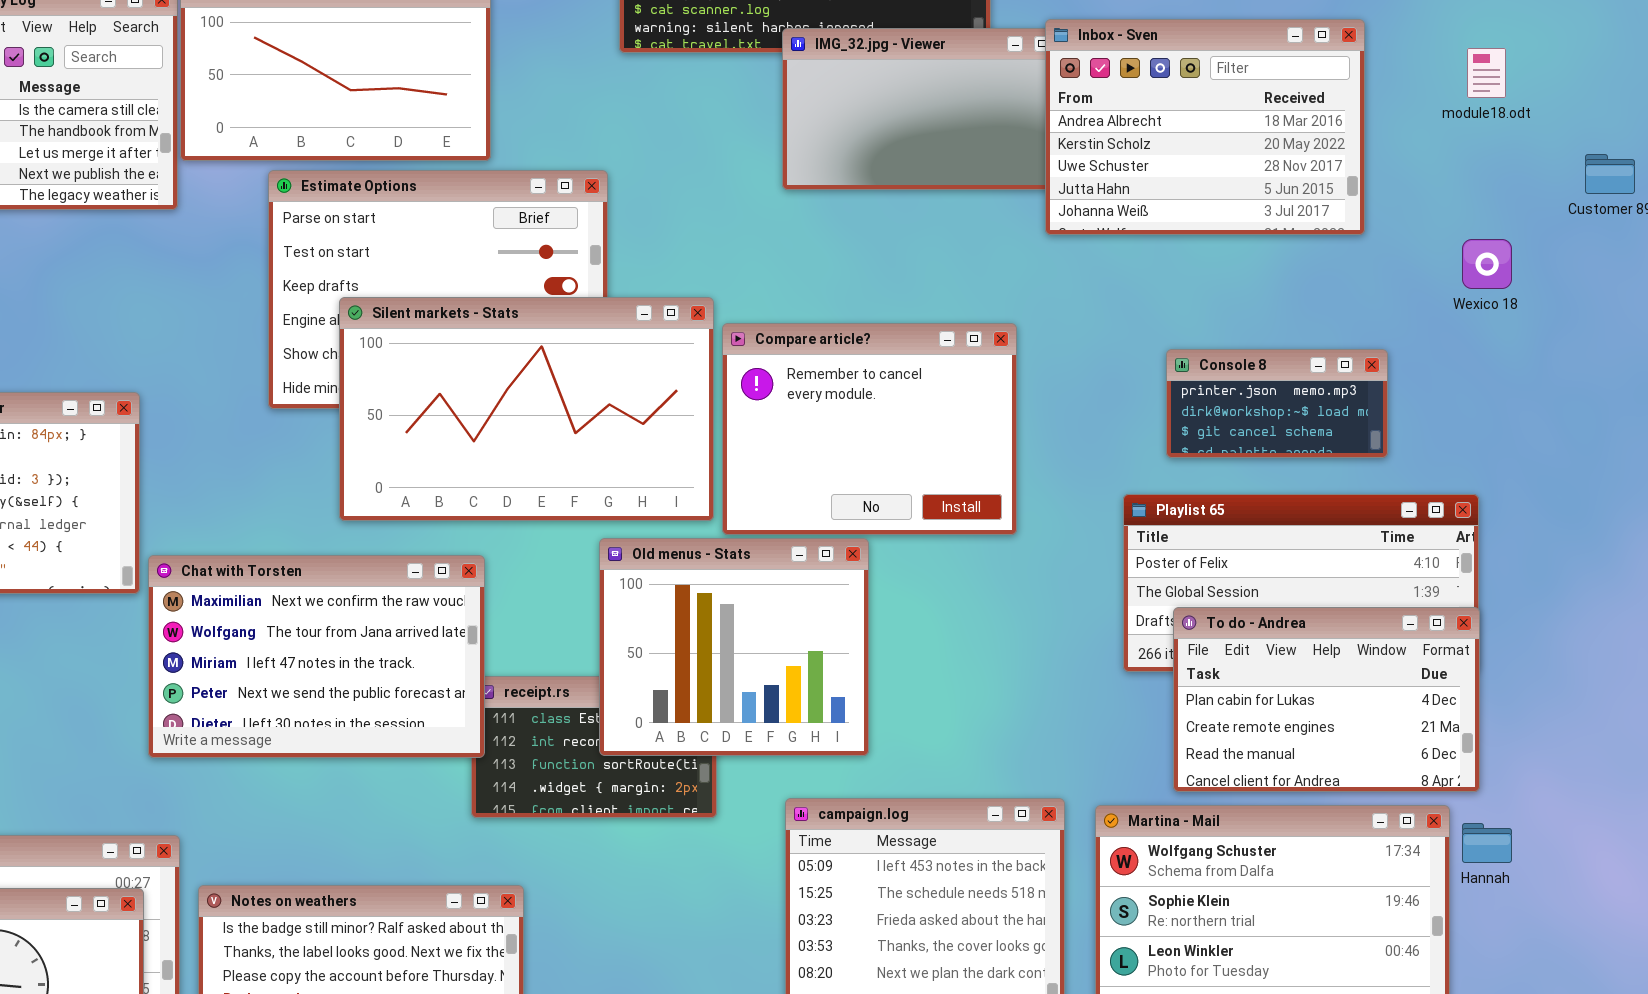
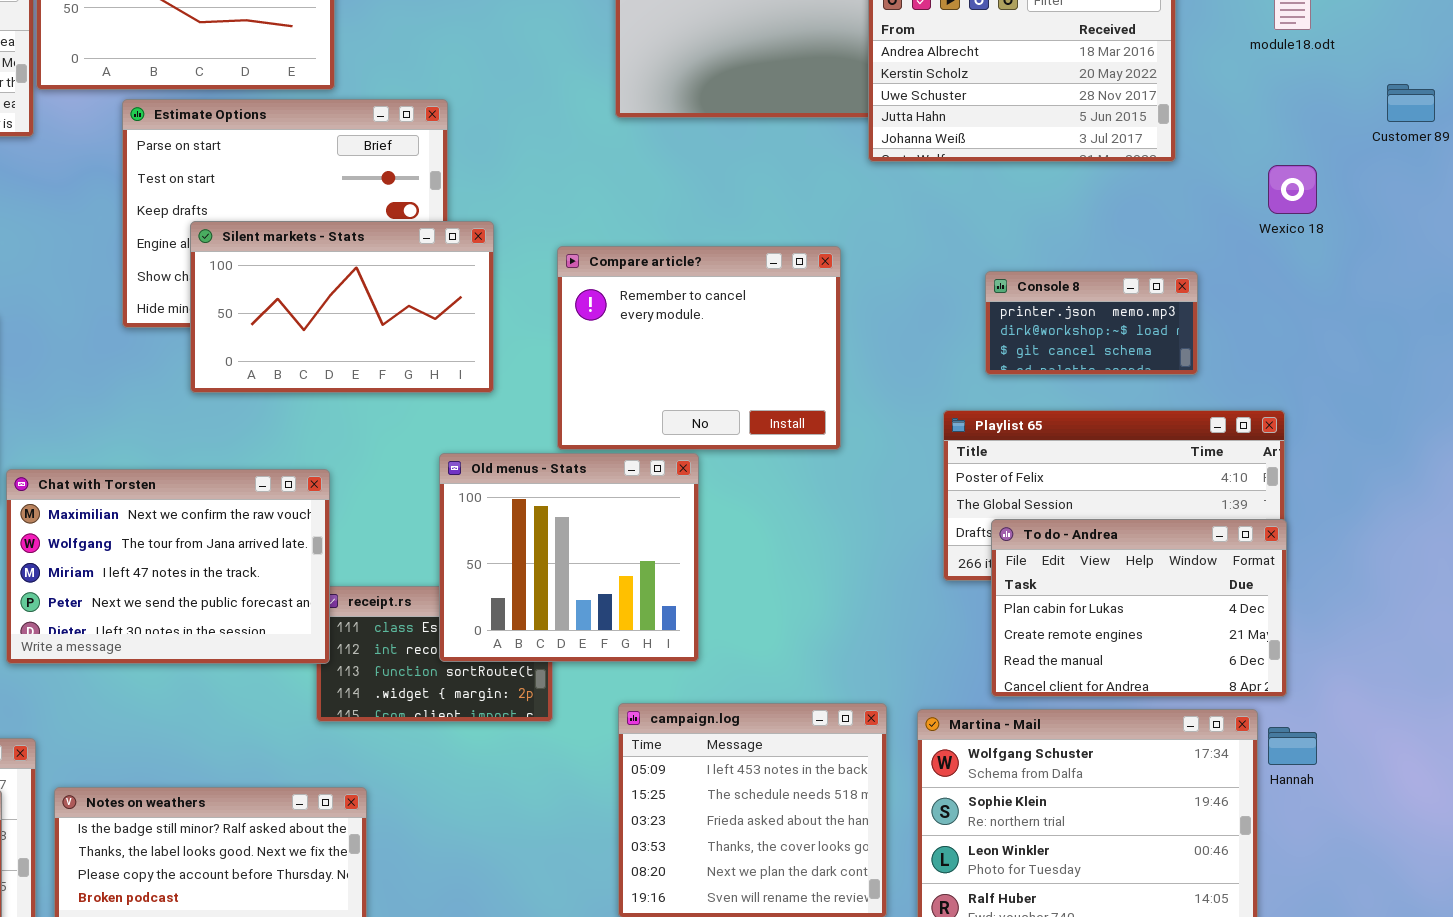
Silent markets - Stats: [339,297,714,521] -> [190,221,494,393], resized

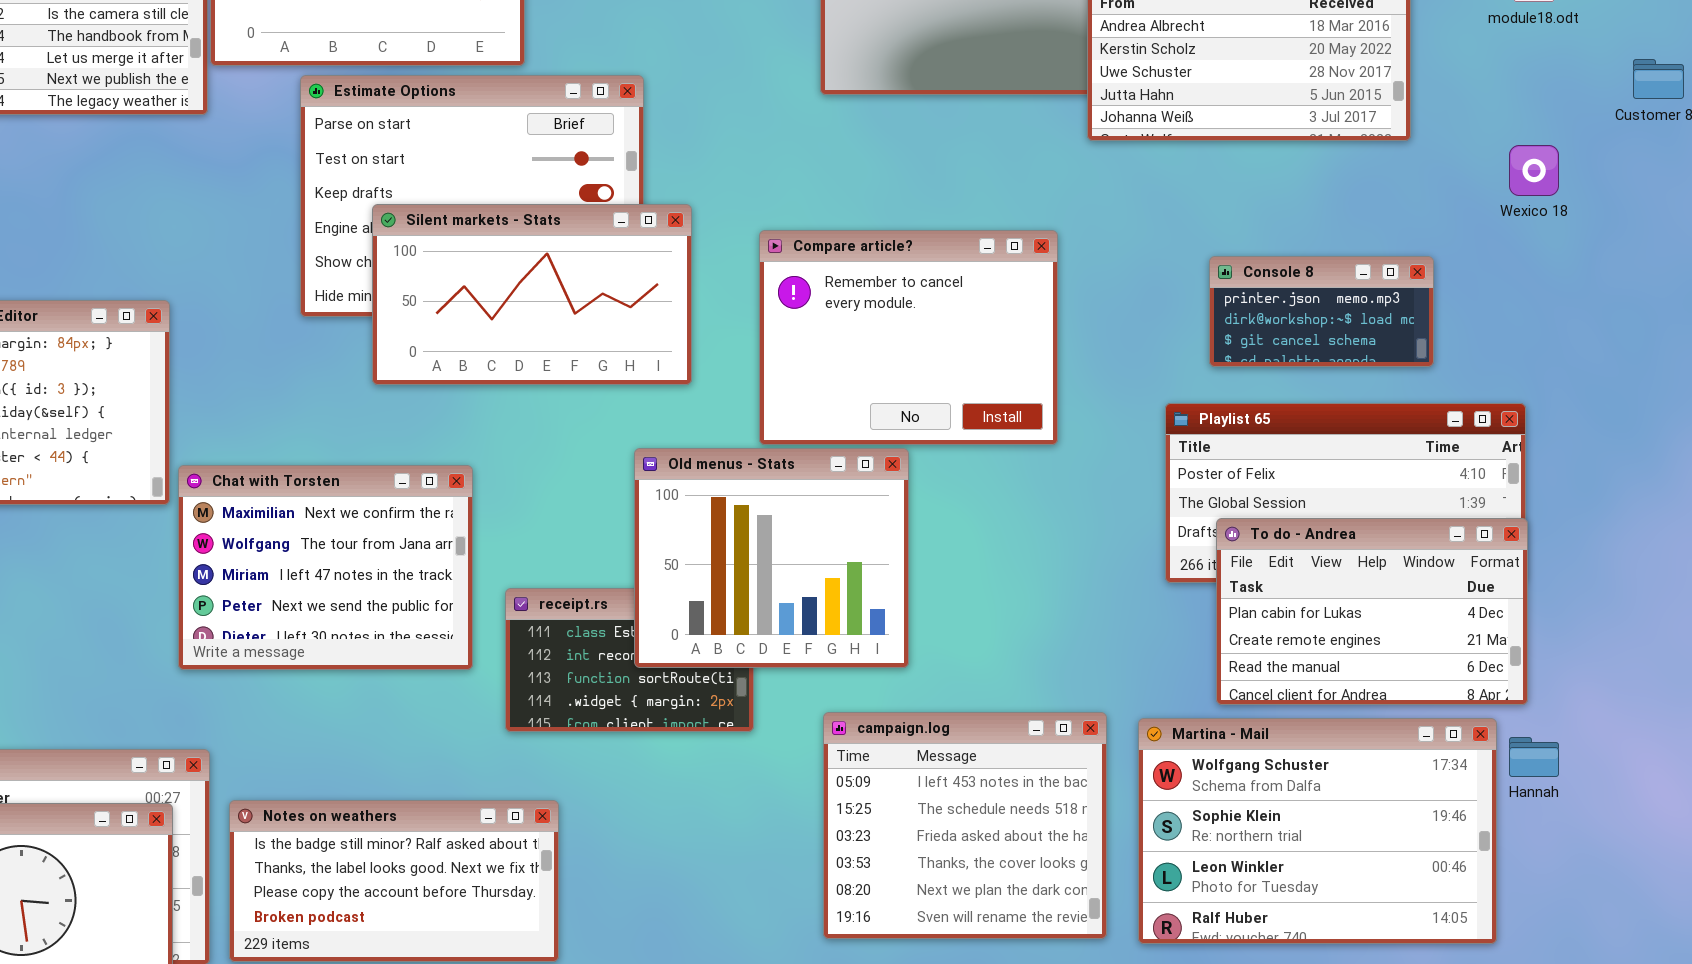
Chat with Torsten: [6,469,330,664] -> [178,465,473,670], resized

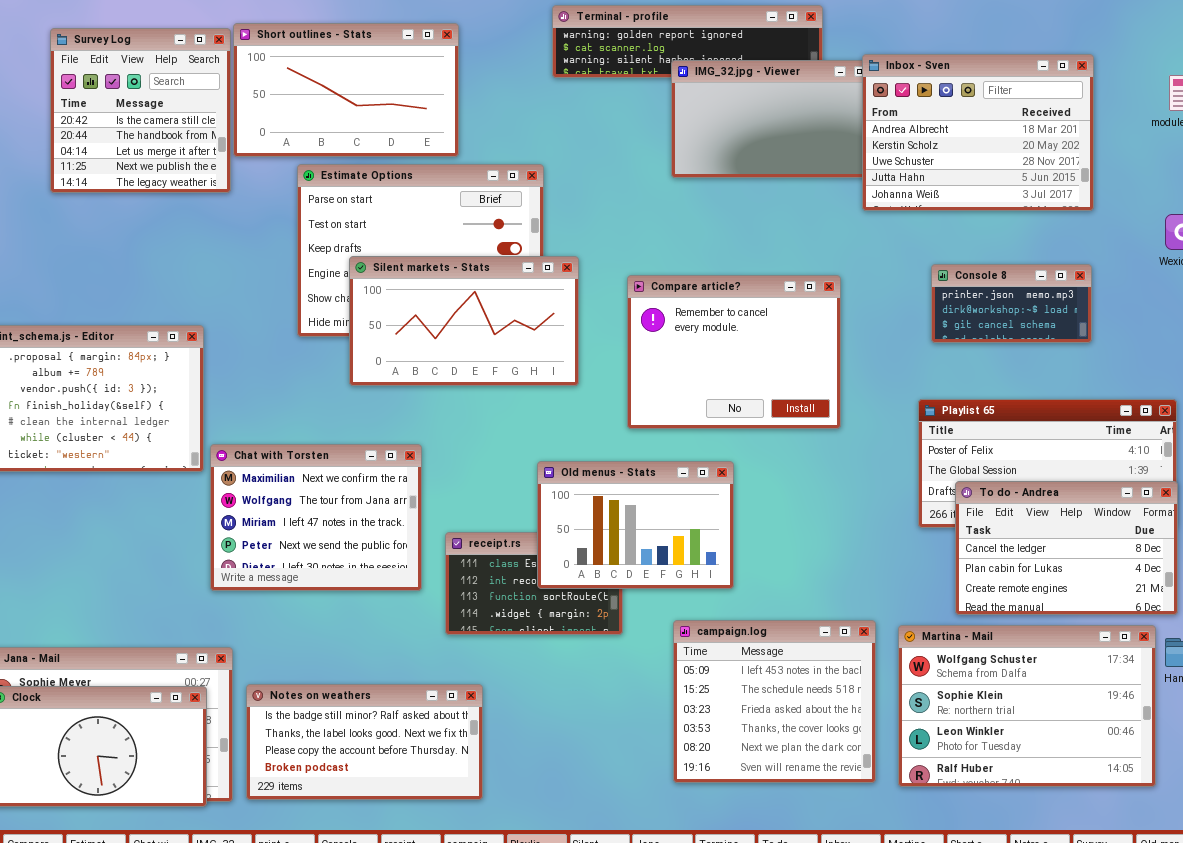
Console 8: [1209,256,1434,367] -> [931,264,1092,343], moved
Old menus - Stats: [634,448,909,668] -> [537,461,734,589], resized
To do - Andrea: [1216,518,1528,705] -> [955,481,1178,615], scrolled up 1 row

